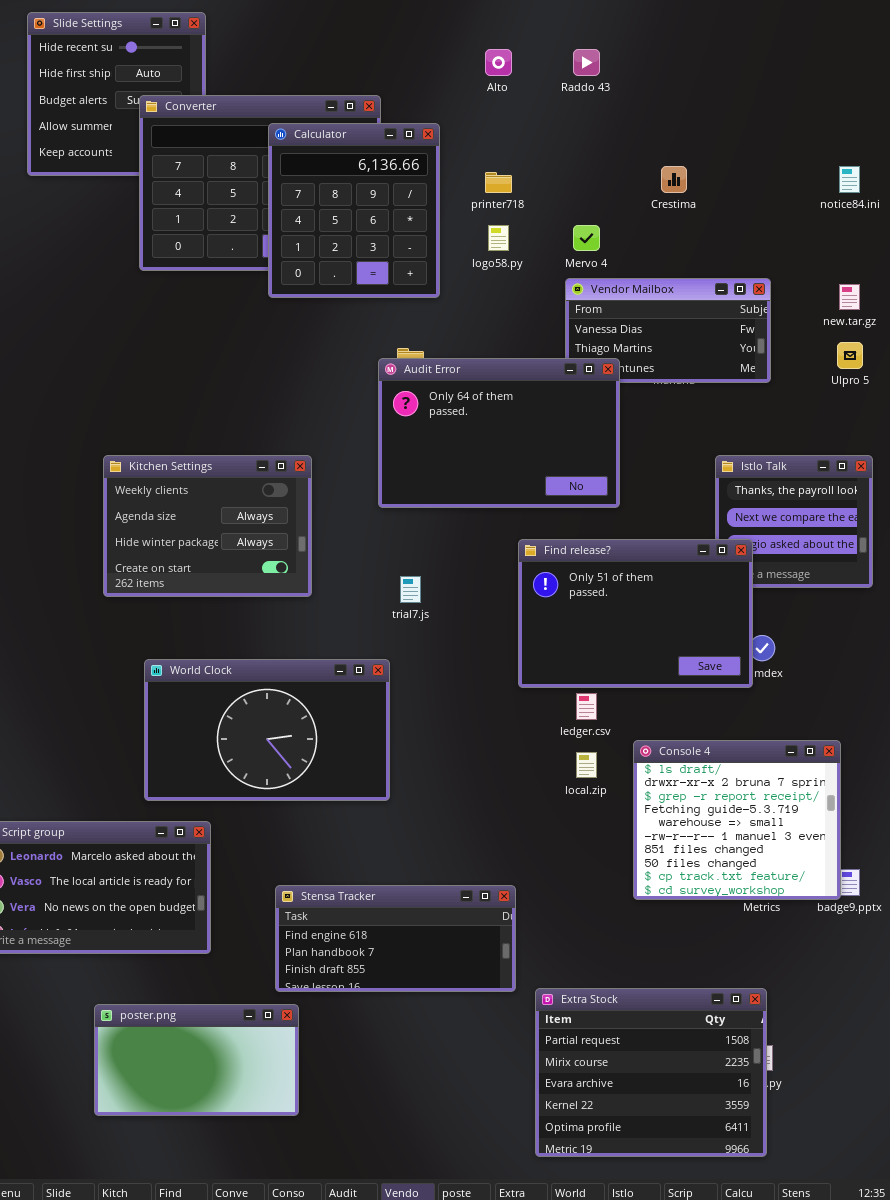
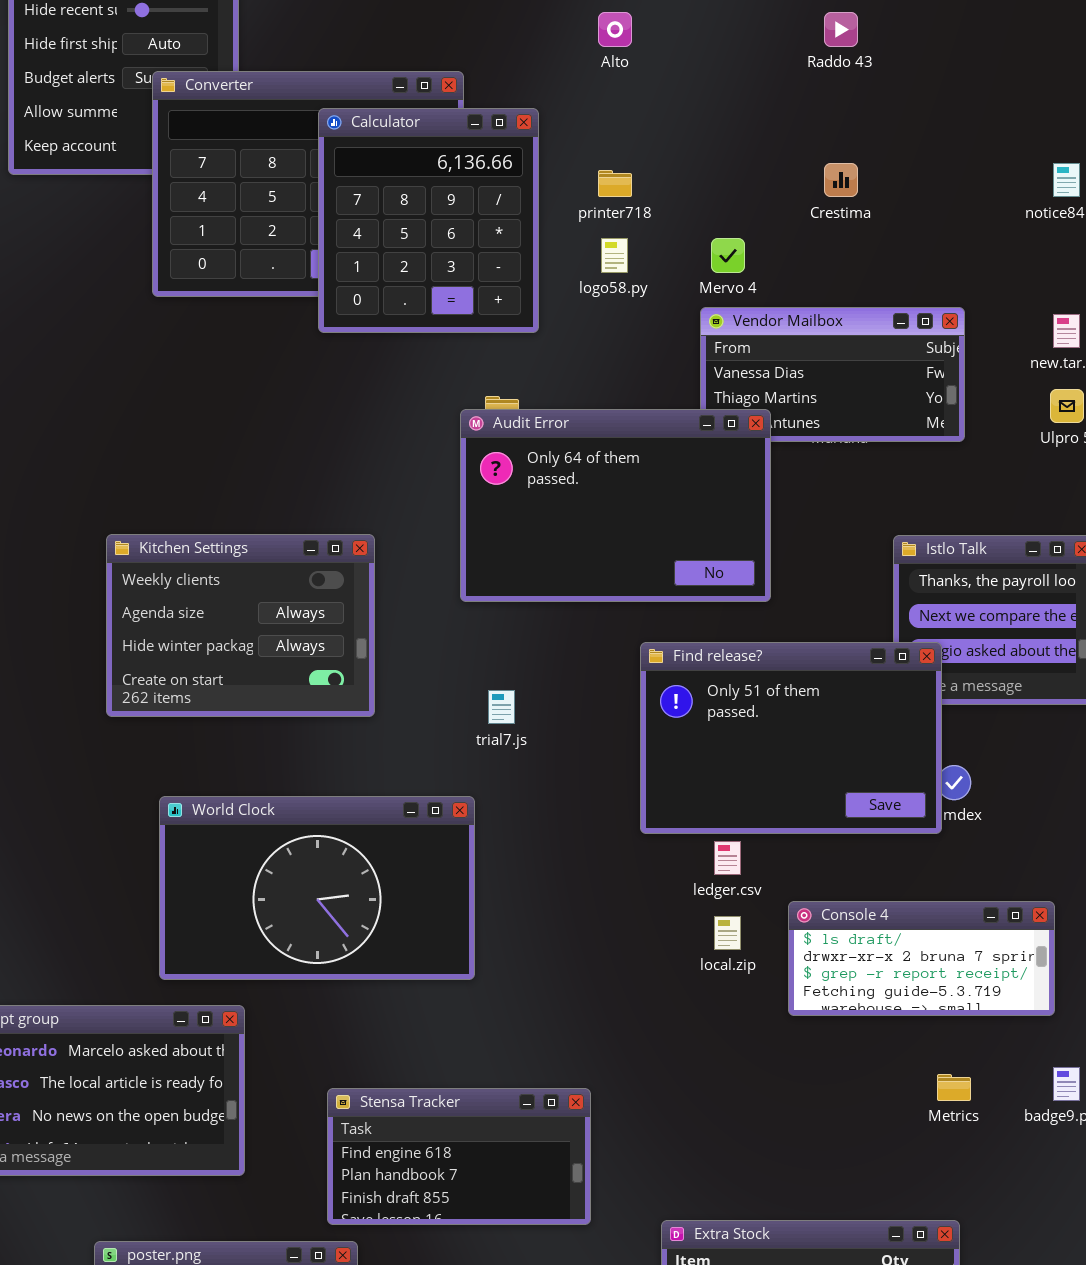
Raddo 43: [573,49,600,76] -> [824,12,858,47], moved
Console 4: [633,740,841,900] -> [788,901,1055,1016], resized
Stensa Tracker: [275,885,516,992] -> [327,1088,591,1225], resized

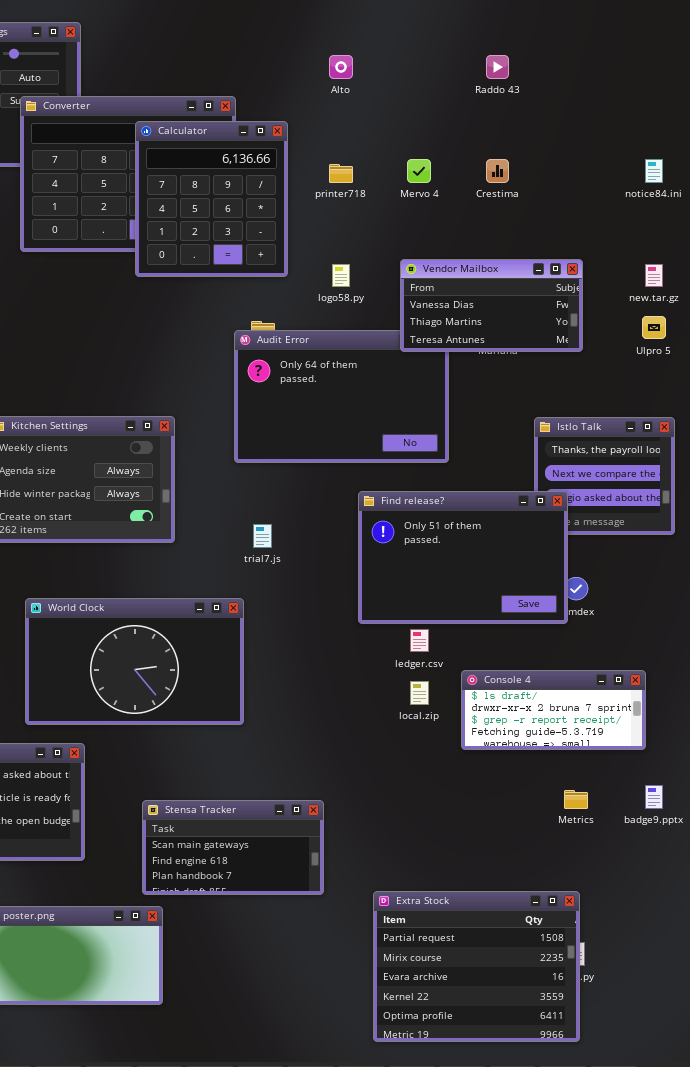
logo58.py: [601,238,628,273] -> [332,264,350,287], moved
Mervo 4: [711,238,745,273] -> [407,159,431,183], moved
Vendor Mailbox: [700,307,965,442] -> [400,259,583,352], raised
Stensa Tracker: [327,1088,591,1225] -> [142,800,324,895], scrolled up 1 row

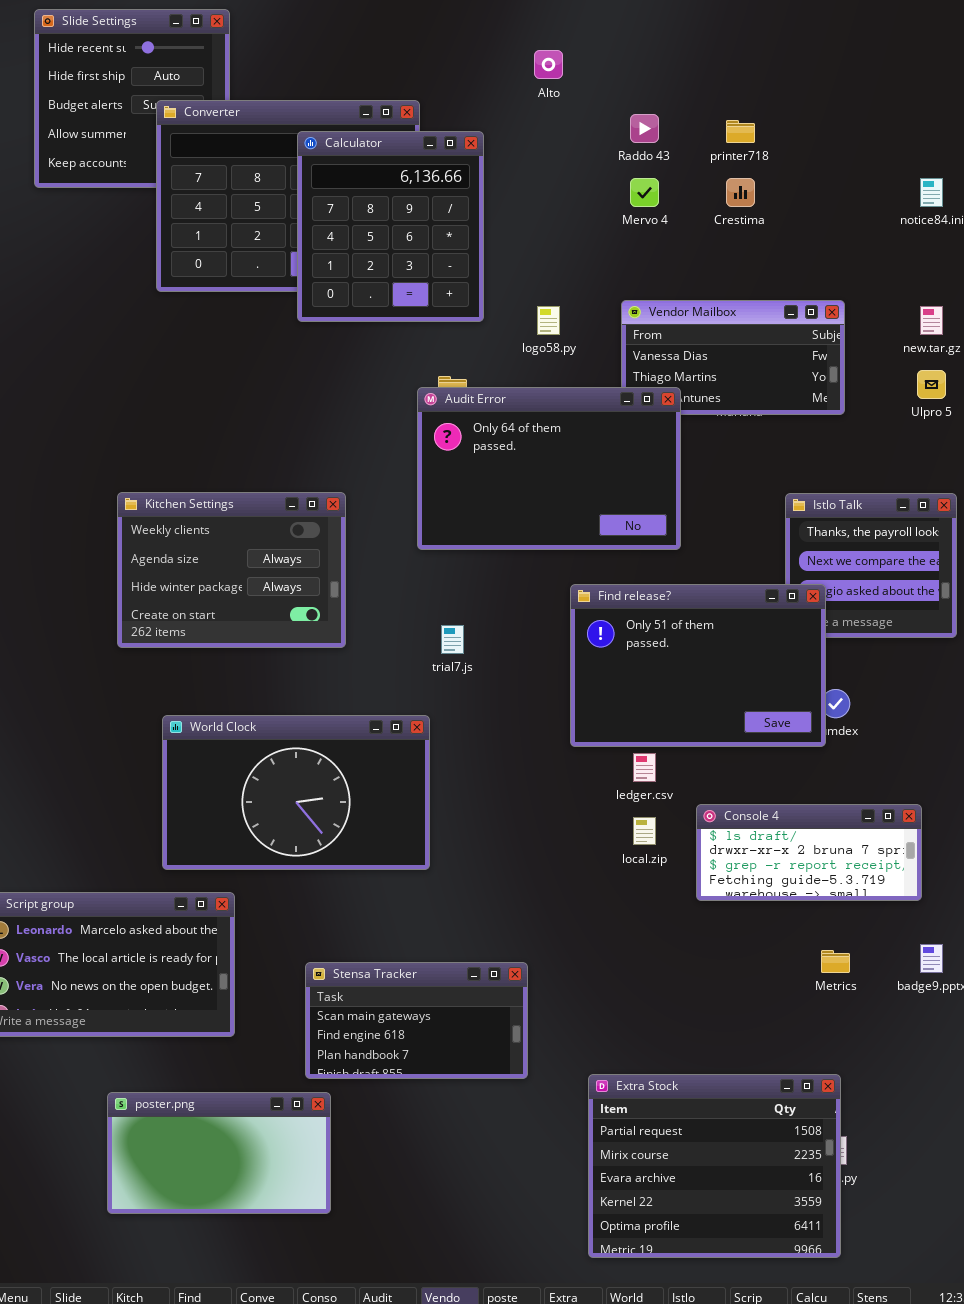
Raddo 43: [486,55,509,79] -> [630,114,659,143], moved
printer718: [329,164,353,183] -> [726,120,755,143], moved
Audit Error: [234,330,449,463] -> [417,387,681,550], raised

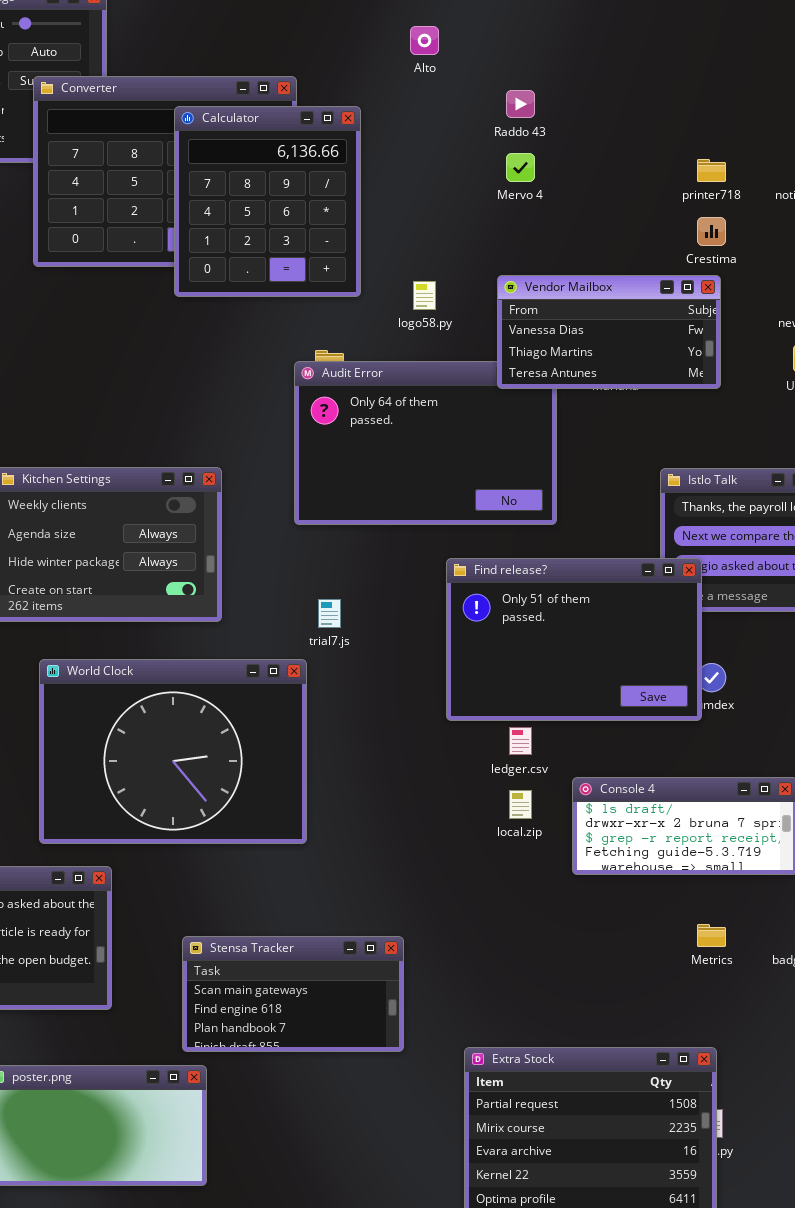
printer718: [726,120,755,143] -> [697,159,726,182], moved
Crestima: [726,178,755,207] -> [697,217,726,246], moved
Vendor Mailbox: [621,300,845,415] -> [497,275,721,389], raised
World Clock: [162,715,430,870] -> [39,659,307,844], resized

